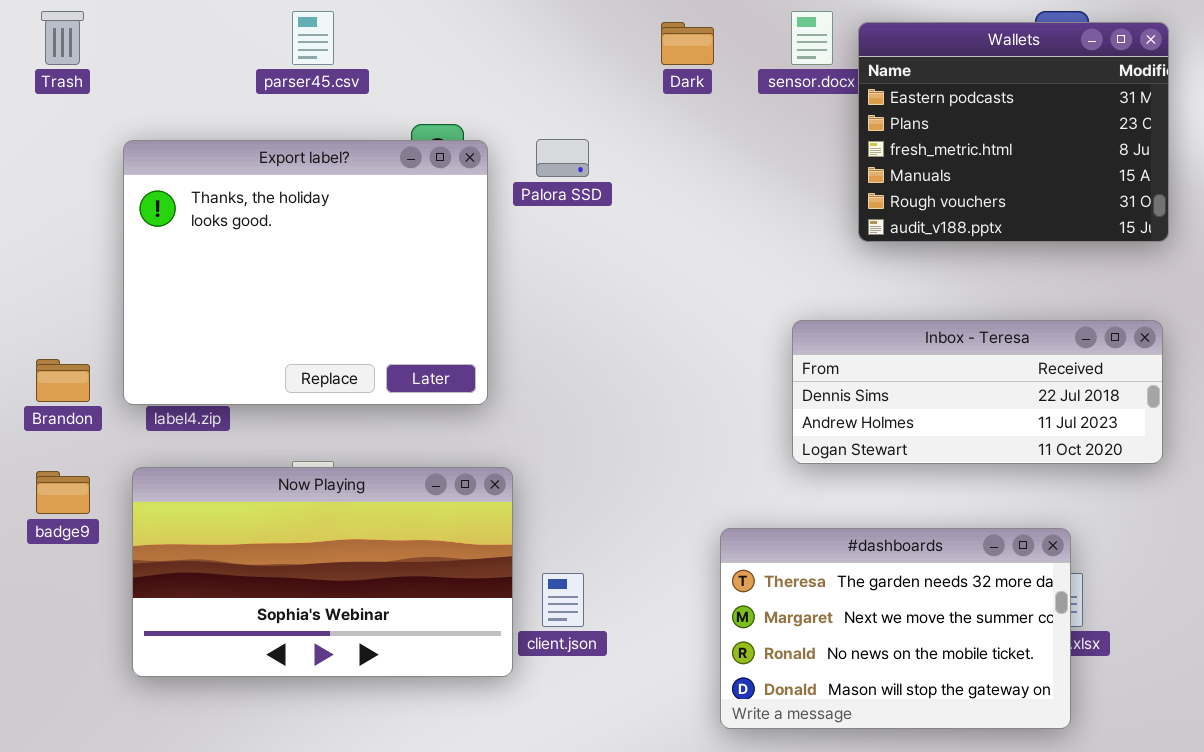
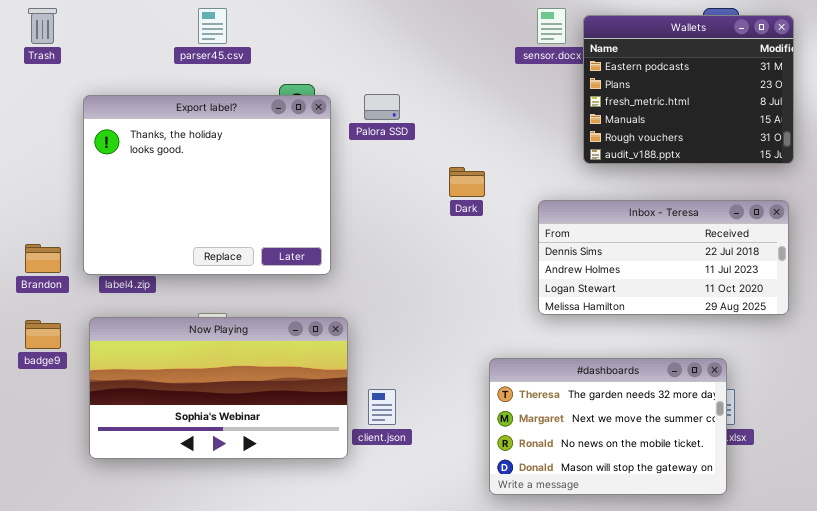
Dark: [661,22,714,65] -> [449,167,485,197], moved
Inbox - Teresa: [792,320,1163,464] -> [538,200,789,315], resized

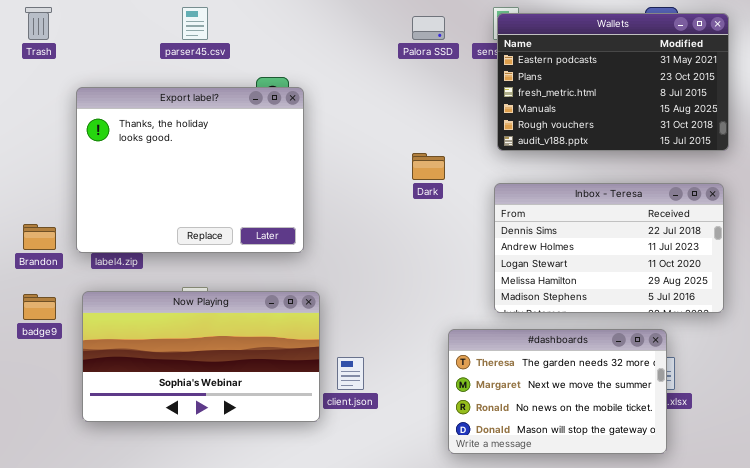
Wallets: [583,15,794,164] -> [497,13,729,151], resized
Palora SSD: [364,94,400,120] -> [412,16,445,40], moved
Inbox - Teresa: [538,200,789,315] -> [494,183,724,313], resized

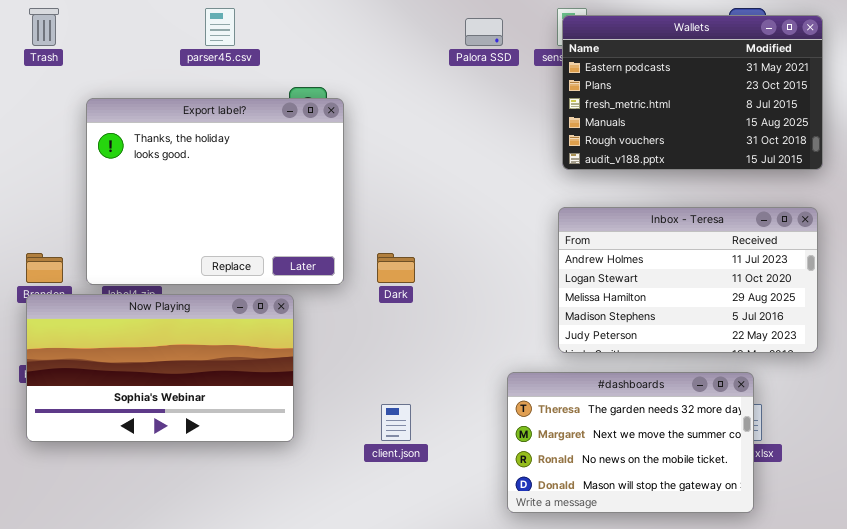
Dark: [412,153,445,180] -> [377,253,415,283], moved
Inbox - Teresa: [494,183,724,313] -> [558,207,818,353], scrolled down 1 row
Now Playing: [82,291,320,422] -> [26,294,294,442], moved

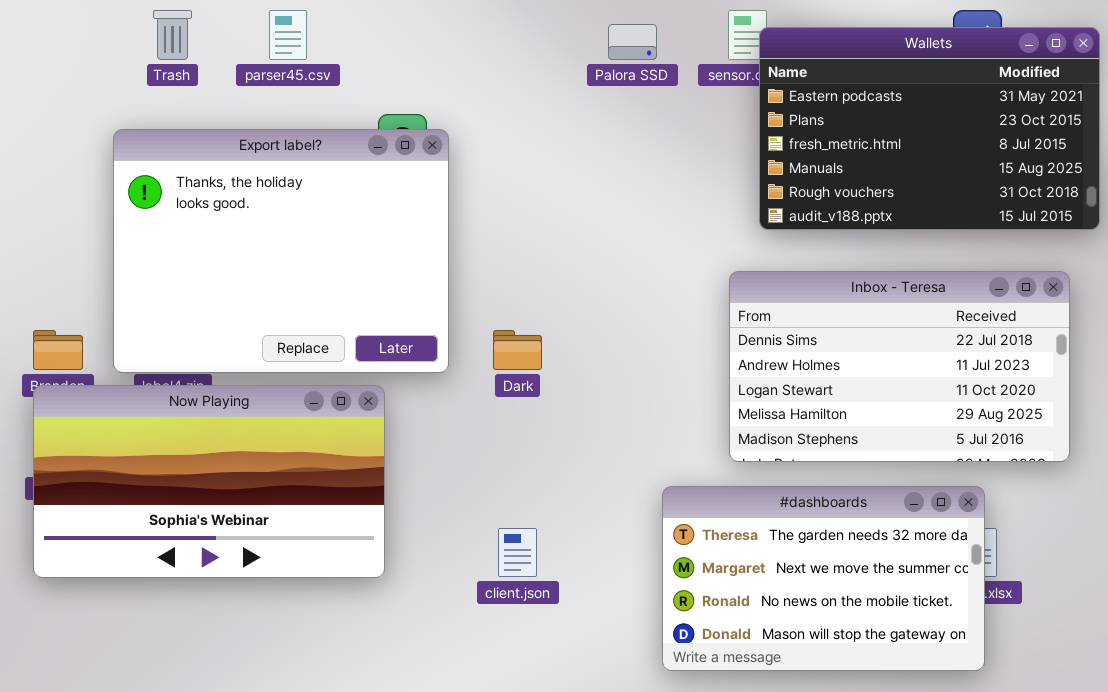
Trash: [29,8,59,46] -> [153,10,192,60], moved
Wallets: [562,15,823,170] -> [759,27,1100,230], moved
Inbox - Teresa: [558,207,818,353] -> [729,271,1070,462], scrolled up 1 row

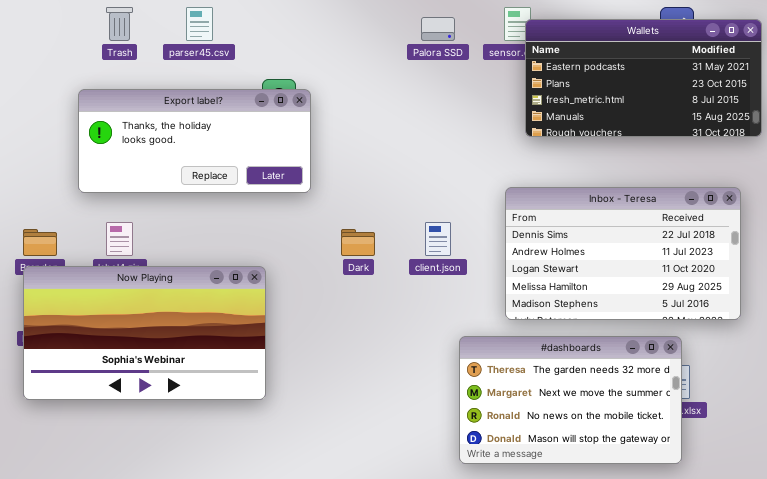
Wallets: [759,27,1100,230] -> [525,19,762,137], resized
Export label?: [113,129,449,373] -> [78,89,311,193], resized
client.json: [498,528,537,577] -> [425,222,451,256], moved

